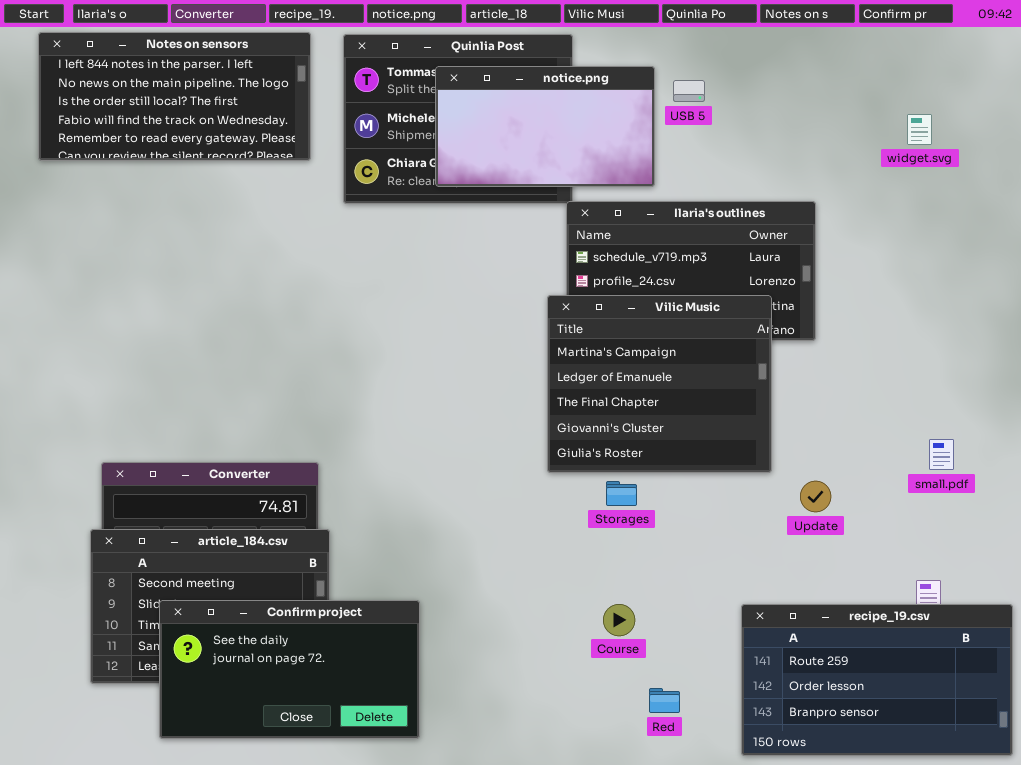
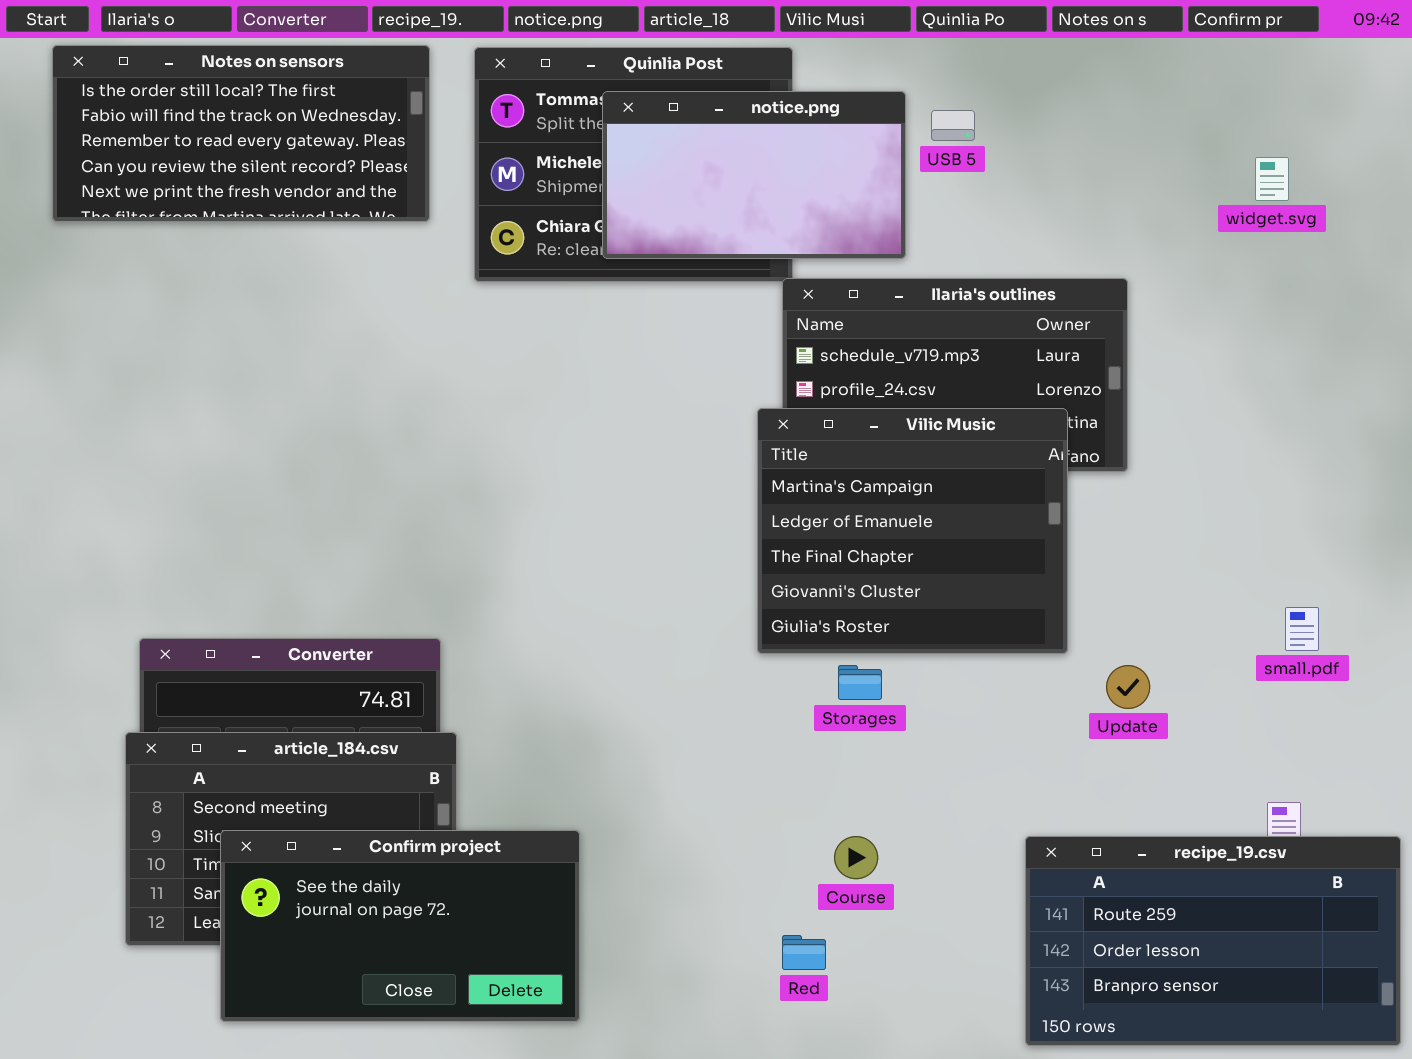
Notes on sensors: [38,32,311,161] -> [52,45,430,222], scrolled down 2 rows
Red: [649,688,680,713] -> [782,935,826,970], moved

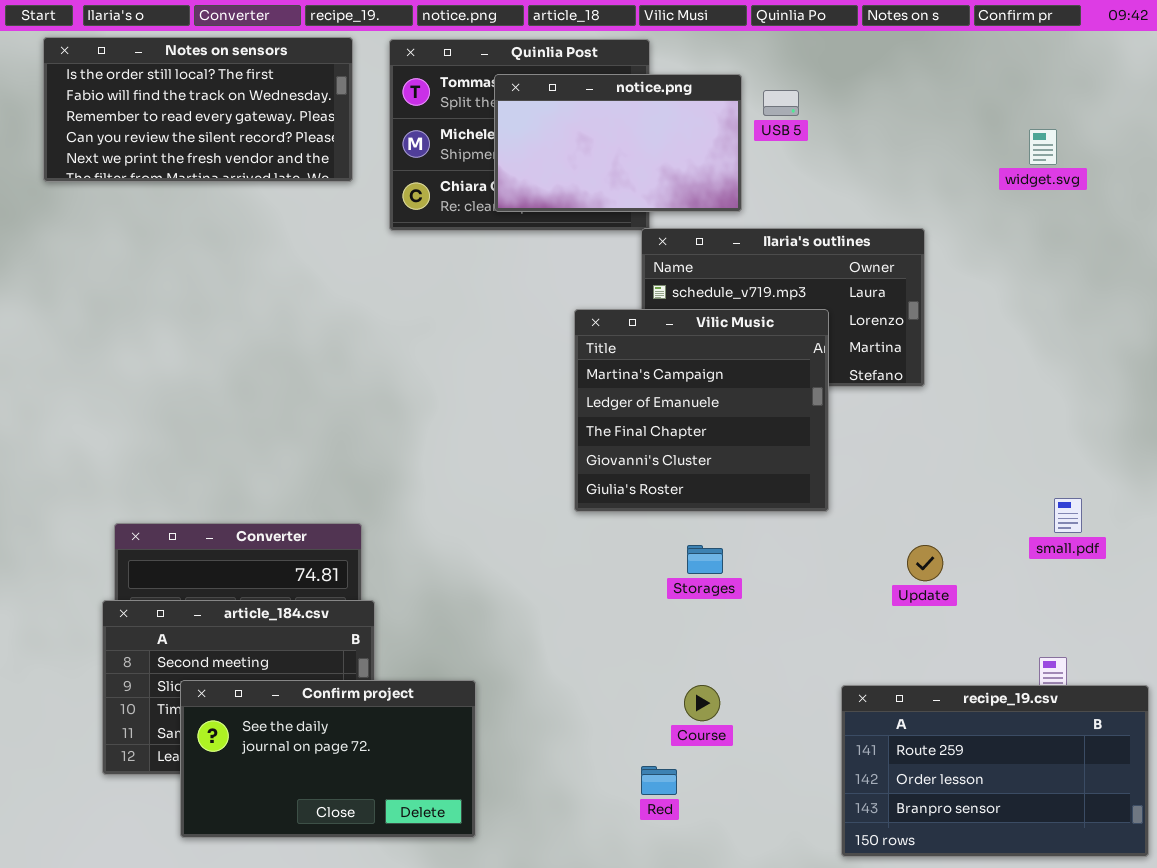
Vilic Music: [757,408,1068,654] -> [574,309,829,512], moved

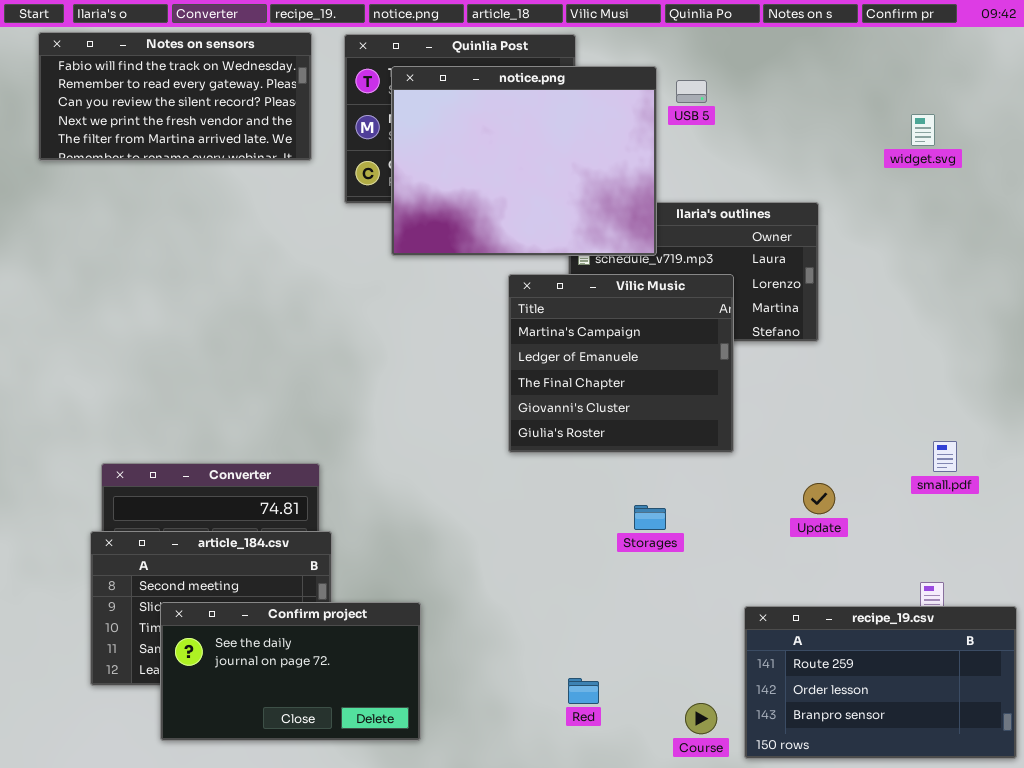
Notes on sensors: [43,37,353,182] -> [38,32,312,161], scrolled down 1 row
notice.png: [494,74,742,212] -> [391,66,657,256], resized
Storages: [687,545,723,574] -> [634,505,666,530], moved
Course: [684,685,720,721] -> [685,703,717,734], moved

